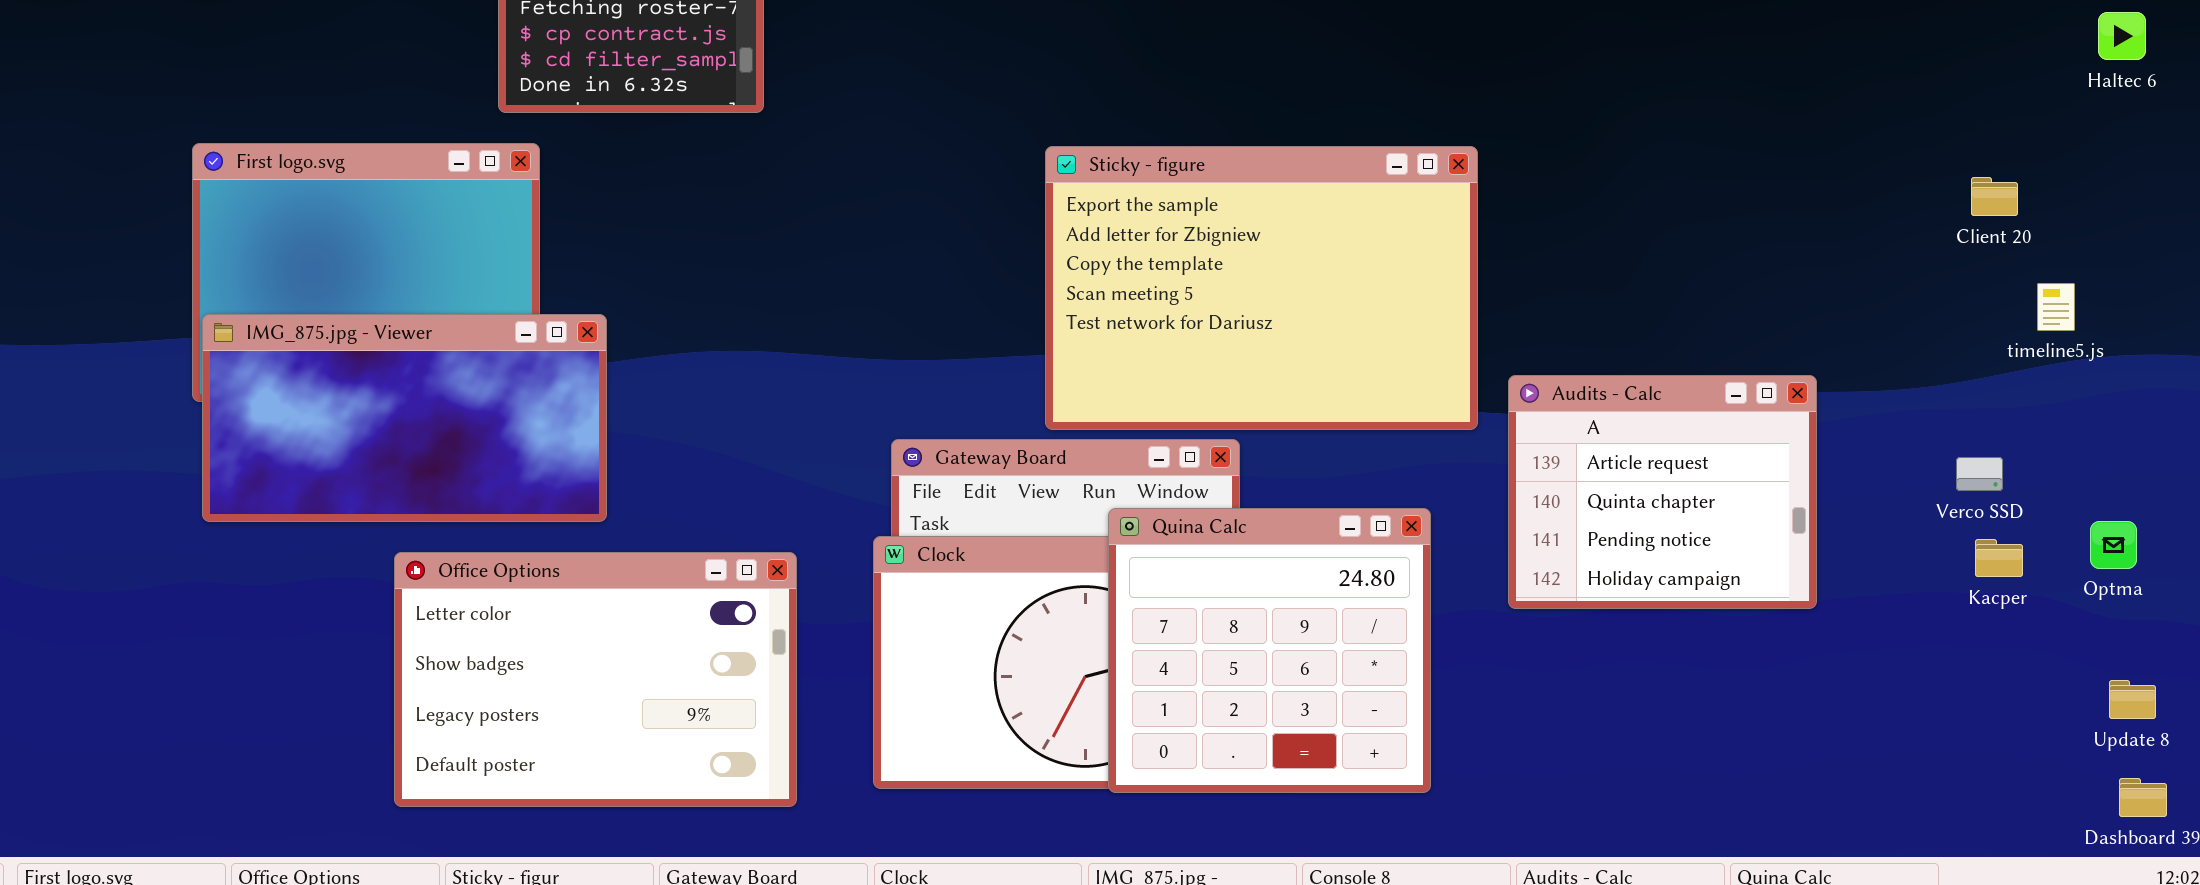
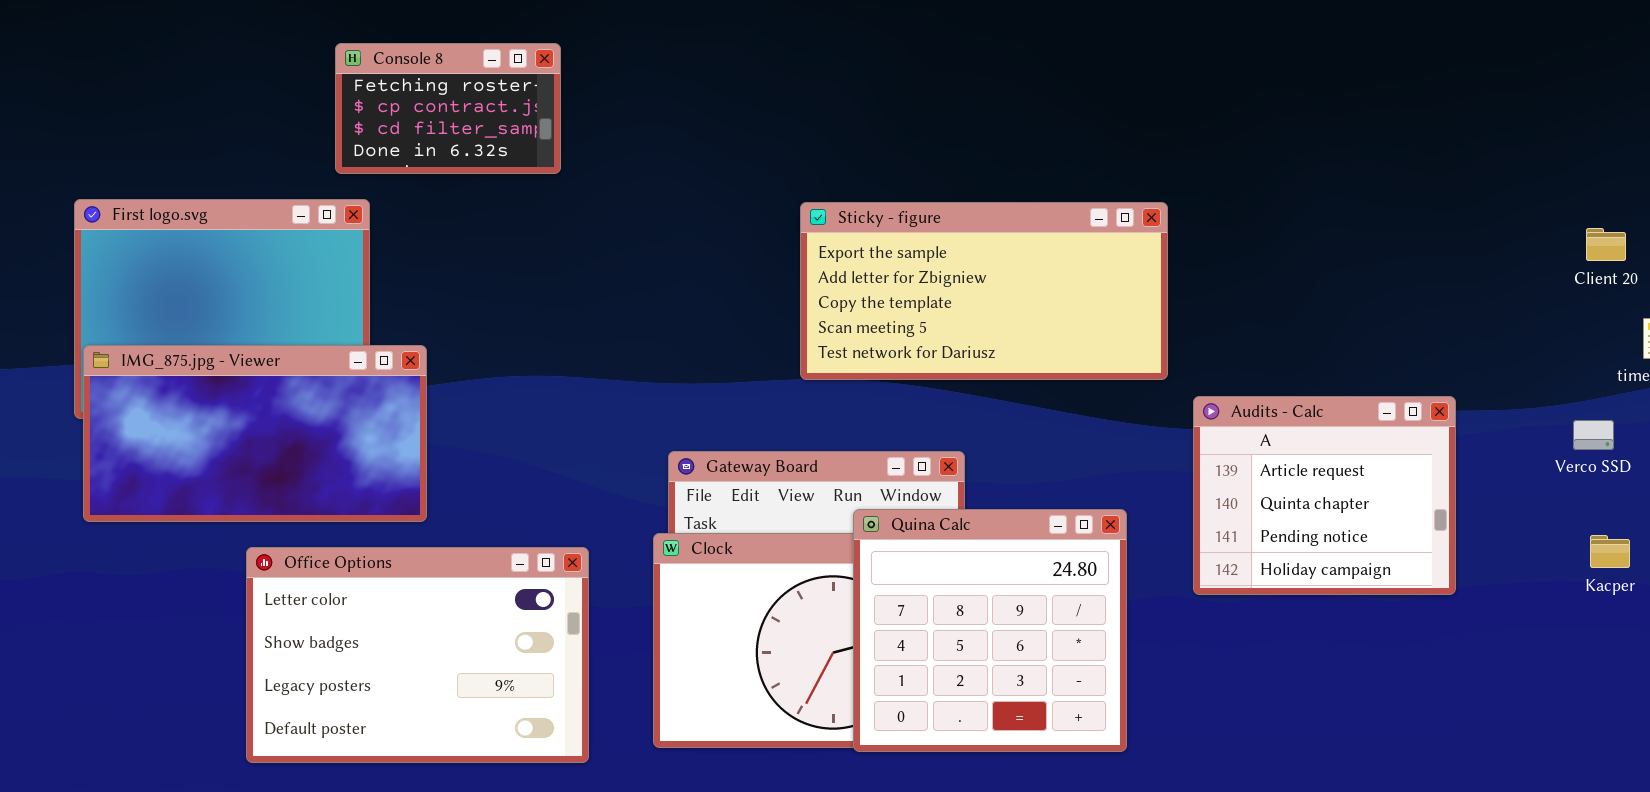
Sticky - figure: [1045,146,1478,430] -> [800,202,1168,380], resized
Verco SSD: [1956,457,2003,491] -> [1573,420,1614,450], moved

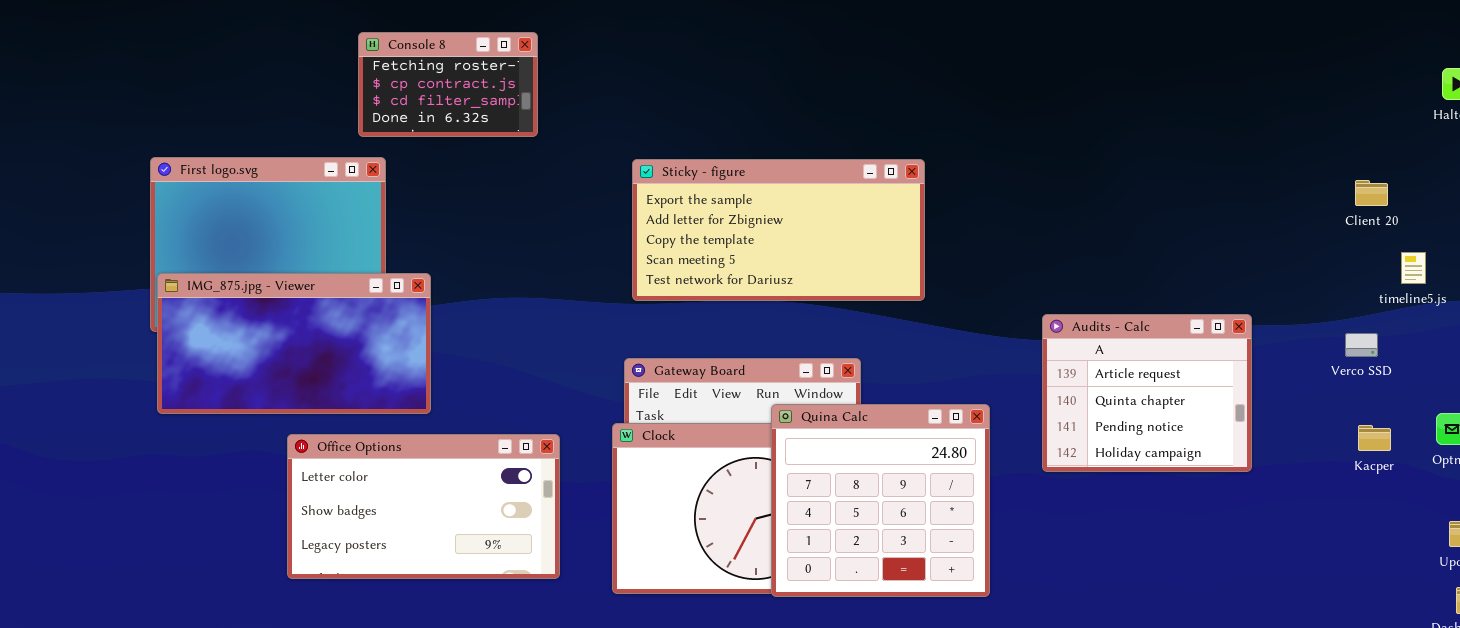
Sticky - figure: [800,202,1168,380] -> [632,159,925,301], moved
Office Options: [246,547,589,763] -> [287,434,560,579], resized

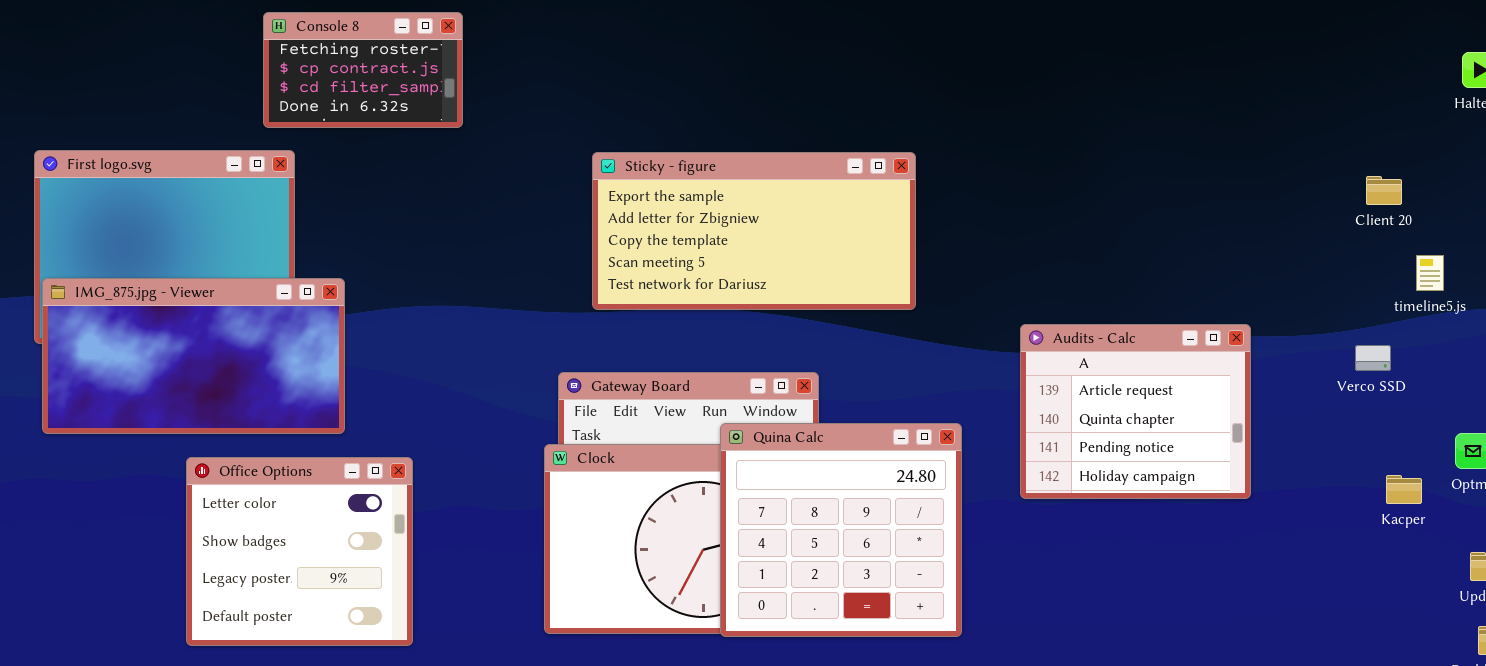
Sticky - figure: [632,159,925,301] -> [592,152,916,310], moved
Kacper: [1358,425,1391,451] -> [1386,475,1422,504], moved
Office Options: [287,434,560,579] -> [186,457,413,646], resized

